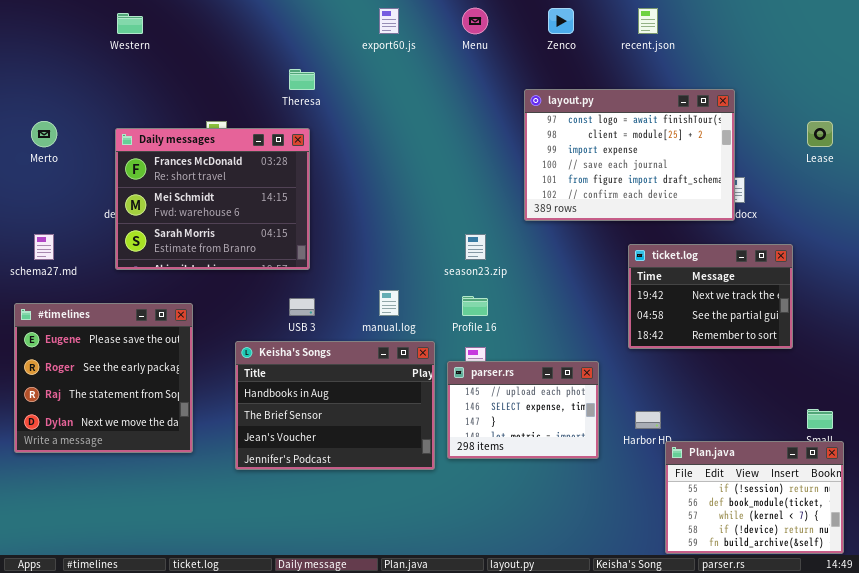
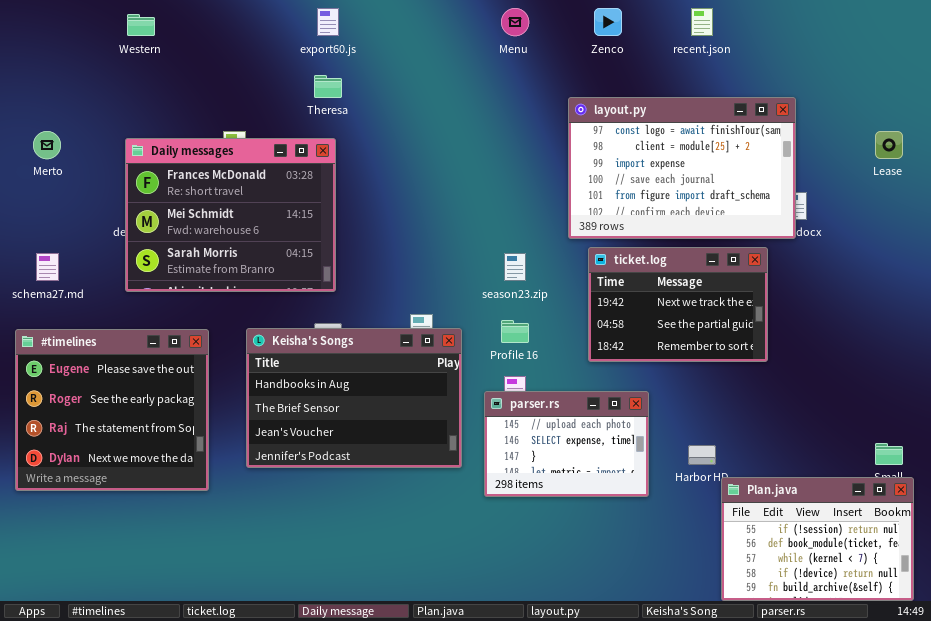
export60.js: [379,8,399,34] -> [317,8,339,36], moved
ticket.log: [628,244,793,349] -> [588,247,768,362], moved
Keisha's Songs: [235,341,435,470] -> [246,328,462,468], moved

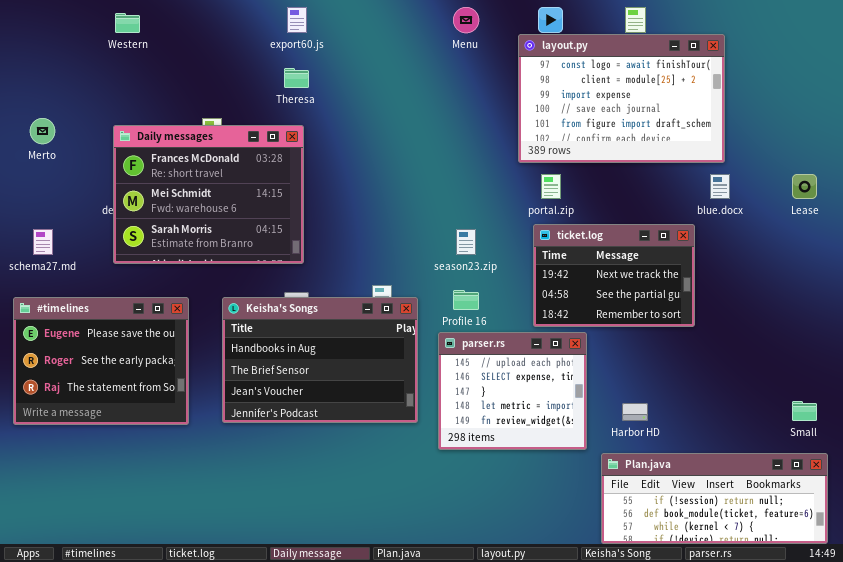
layout.py: [568,97,796,239] -> [518,34,725,163], moved
Lease: [875,131,903,159] -> [792,174,817,199], moved
#timelines: [15,329,209,491] -> [13,297,189,425], resized
parser.rs: [484,391,649,497] -> [438,332,587,450], resized
Plan.java: [721,477,914,601] -> [601,453,828,544], resized

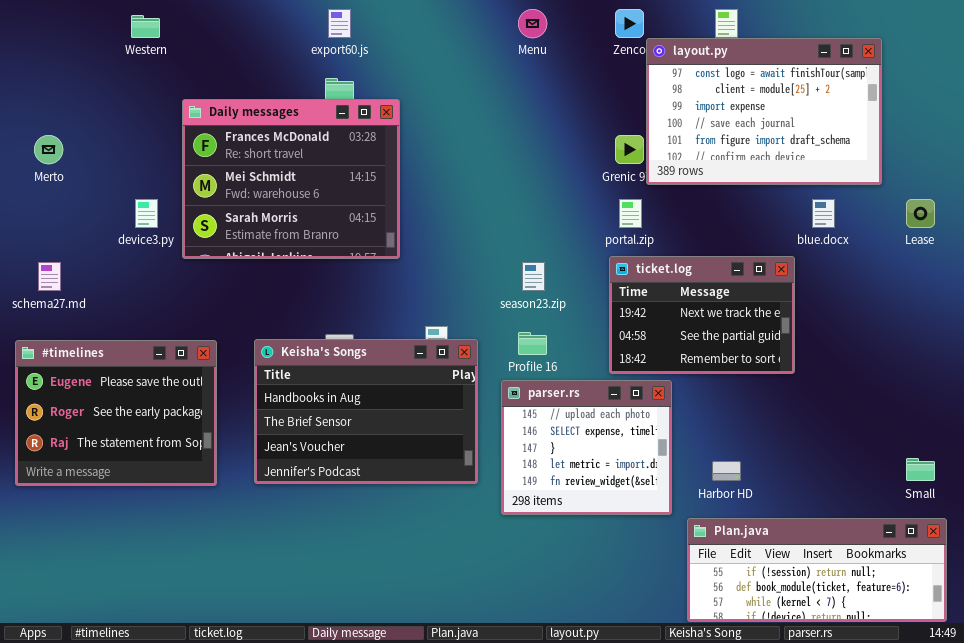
layout.py: [518,34,725,163] -> [646,38,882,185], moved
Daily messages: [113,125,304,264] -> [182,99,400,259], moved

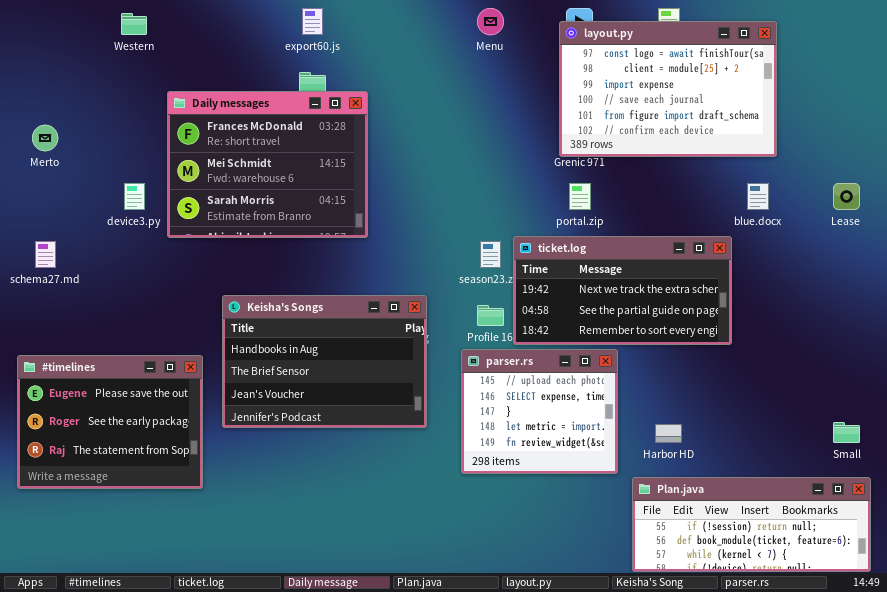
layout.py: [646,38,882,185] -> [559,21,777,157], moved
ticket.log: [609,256,795,374] -> [513,236,732,345], resized
Keisha's Songs: [254,339,478,484] -> [222,295,427,428], moved
#timelines: [15,340,217,486] -> [17,355,203,489], moved

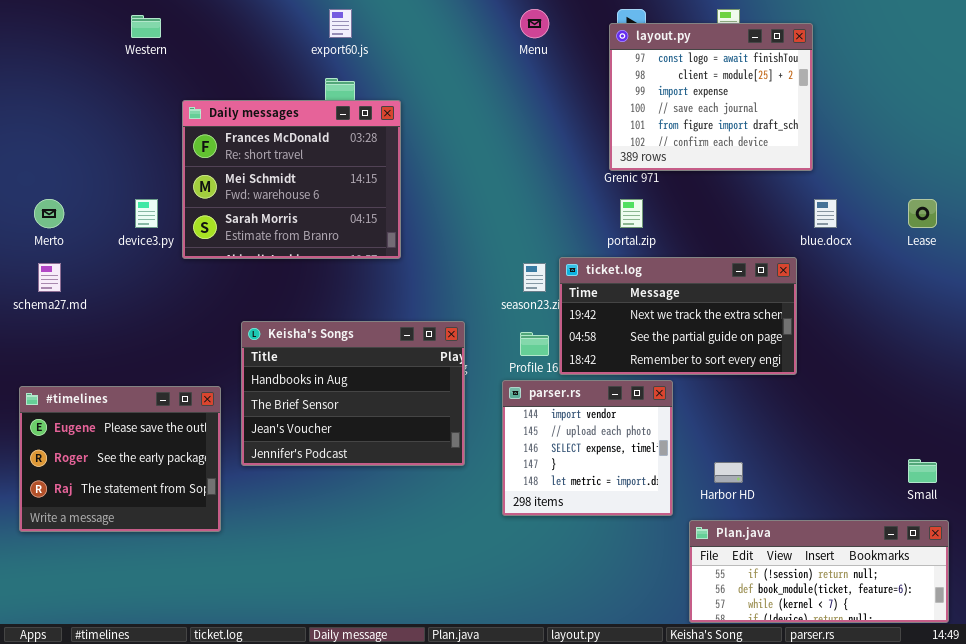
layout.py: [559,21,777,157] -> [609,23,813,171], resized
Merto: [32,125,58,151] -> [34,199,64,228], moved
parser.rs: [461,349,618,474] -> [502,380,673,516], scrolled up 1 row

